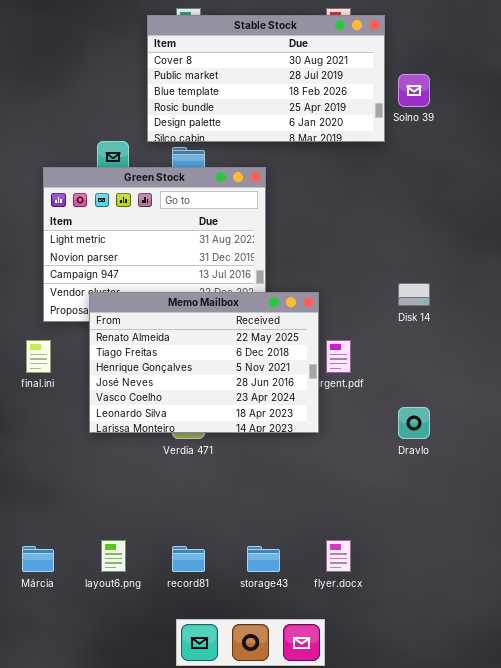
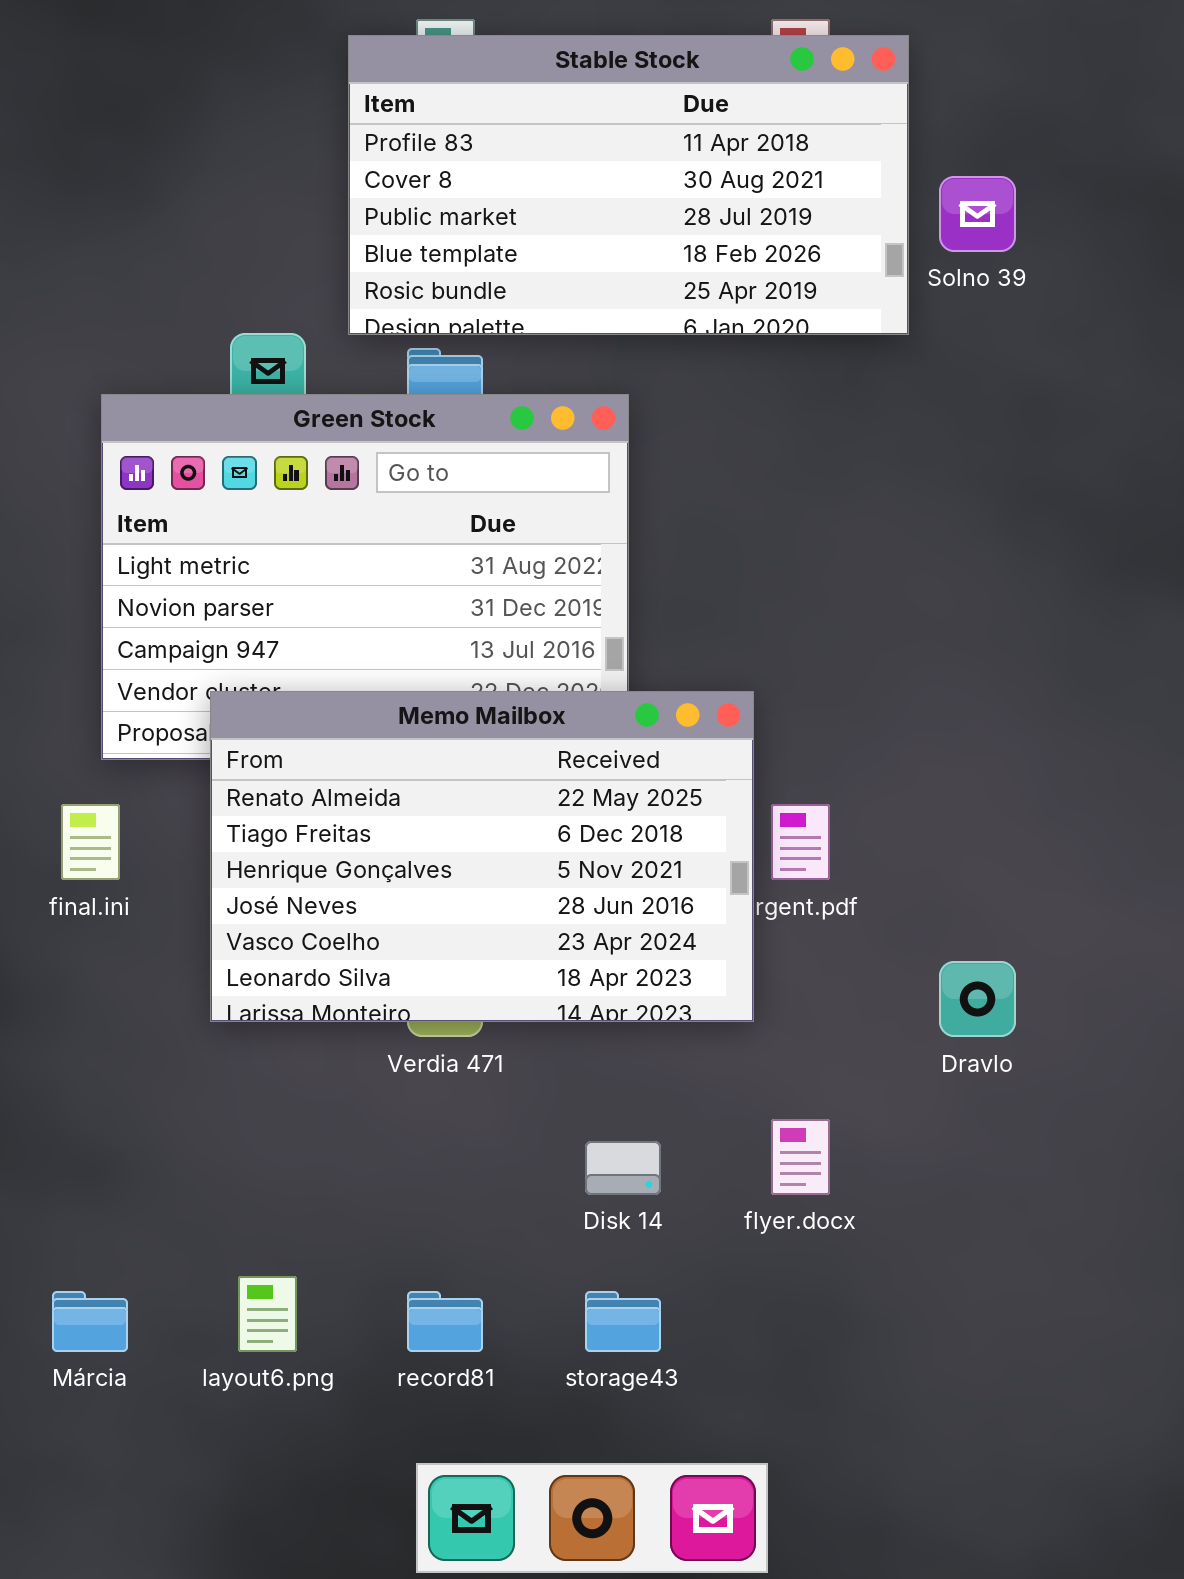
Stable Stock: [147,15,385,142] -> [348,35,909,335], scrolled up 1 row
Disk 14: [398,283,430,306] -> [585,1141,661,1195], moved
flyer.docx: [326,540,351,572] -> [771,1119,830,1195], moved

